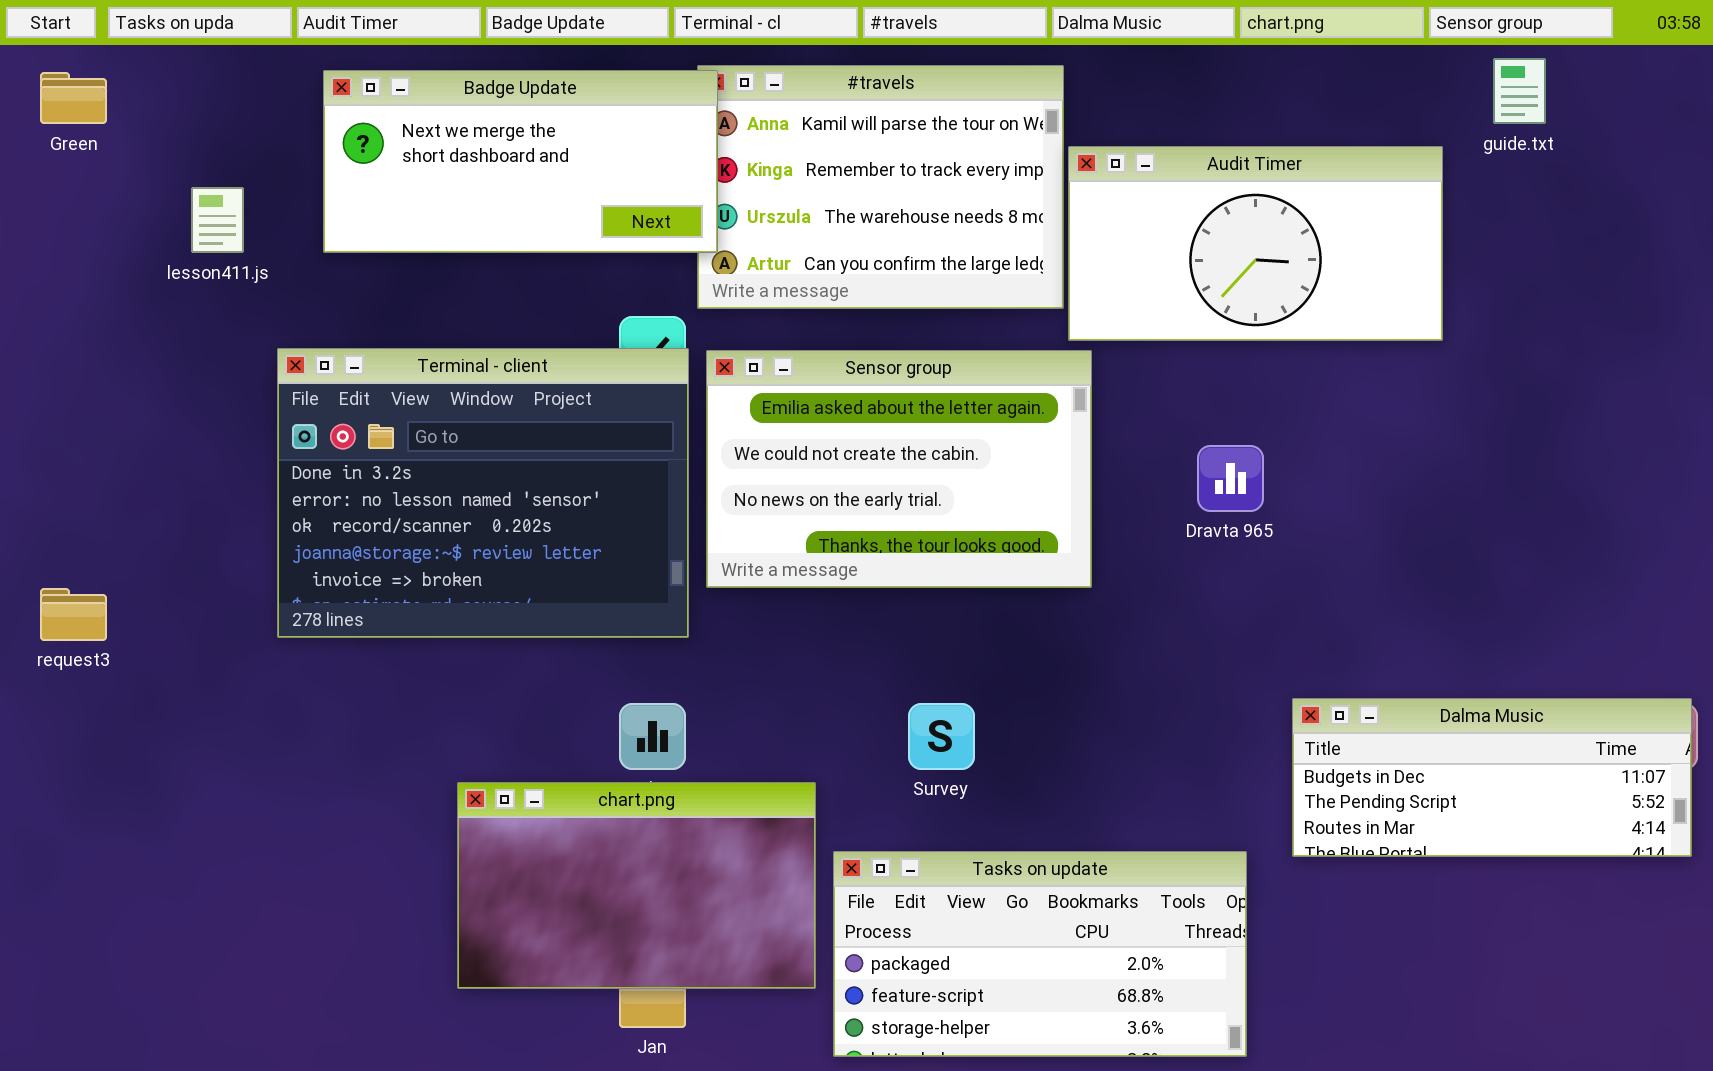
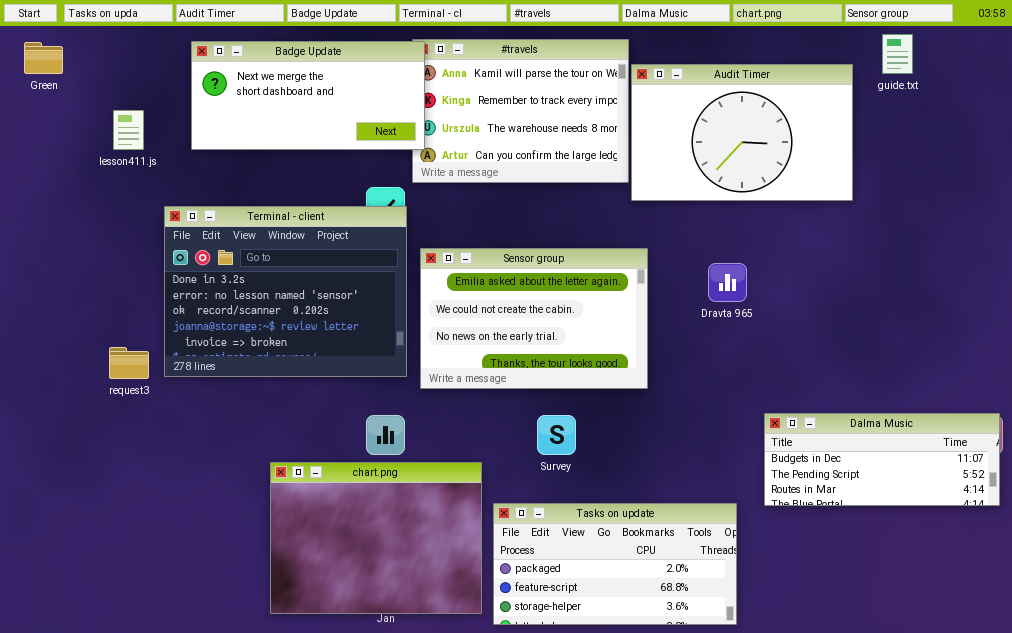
Audit Timer: [1068,146,1443,341] -> [631,64,853,201], resized
Sensor group: [706,350,1092,588] -> [420,248,648,389], moved
request3: [40,588,107,641] -> [109,347,149,379], moved
chart.png: [457,782,816,989] -> [270,462,482,614], resized

